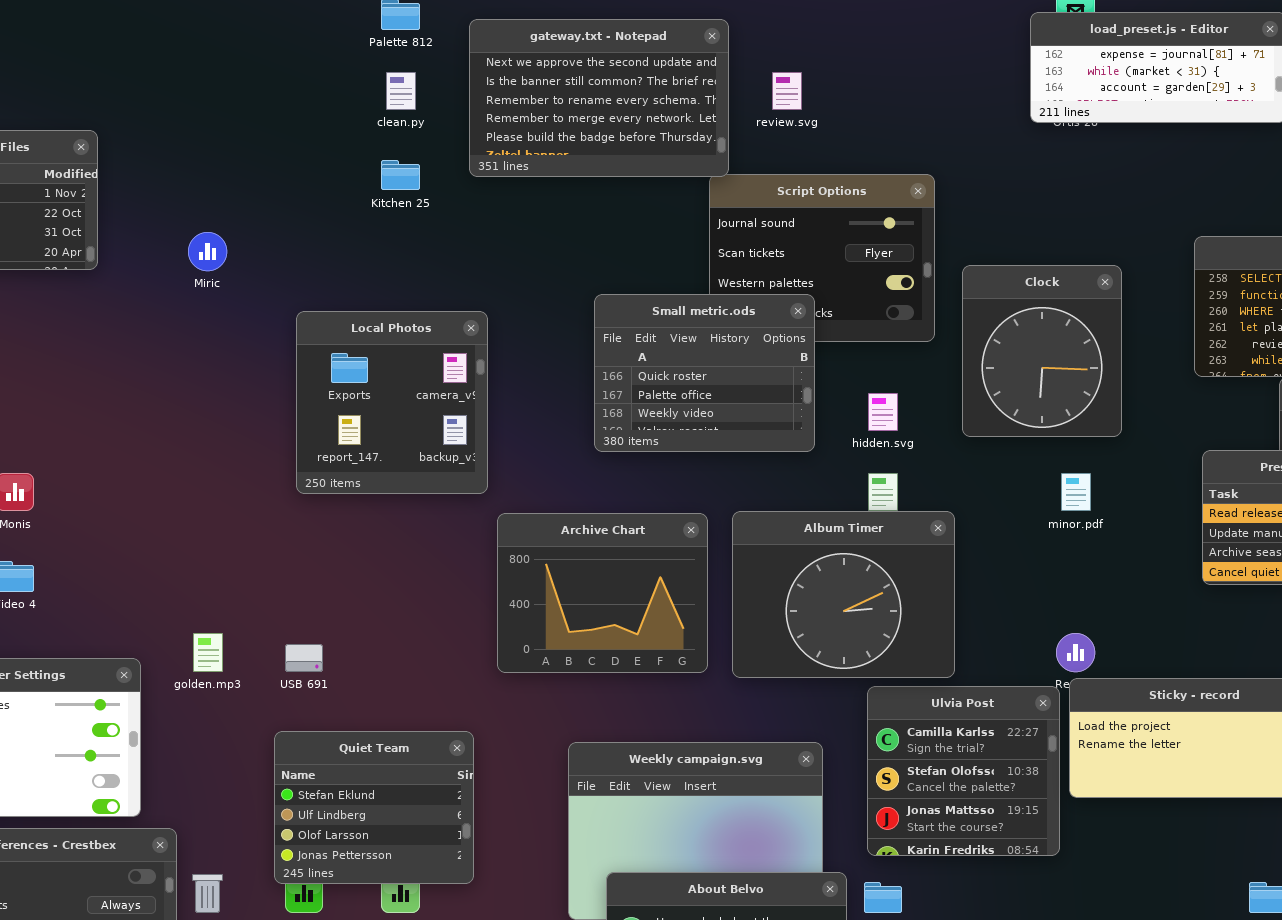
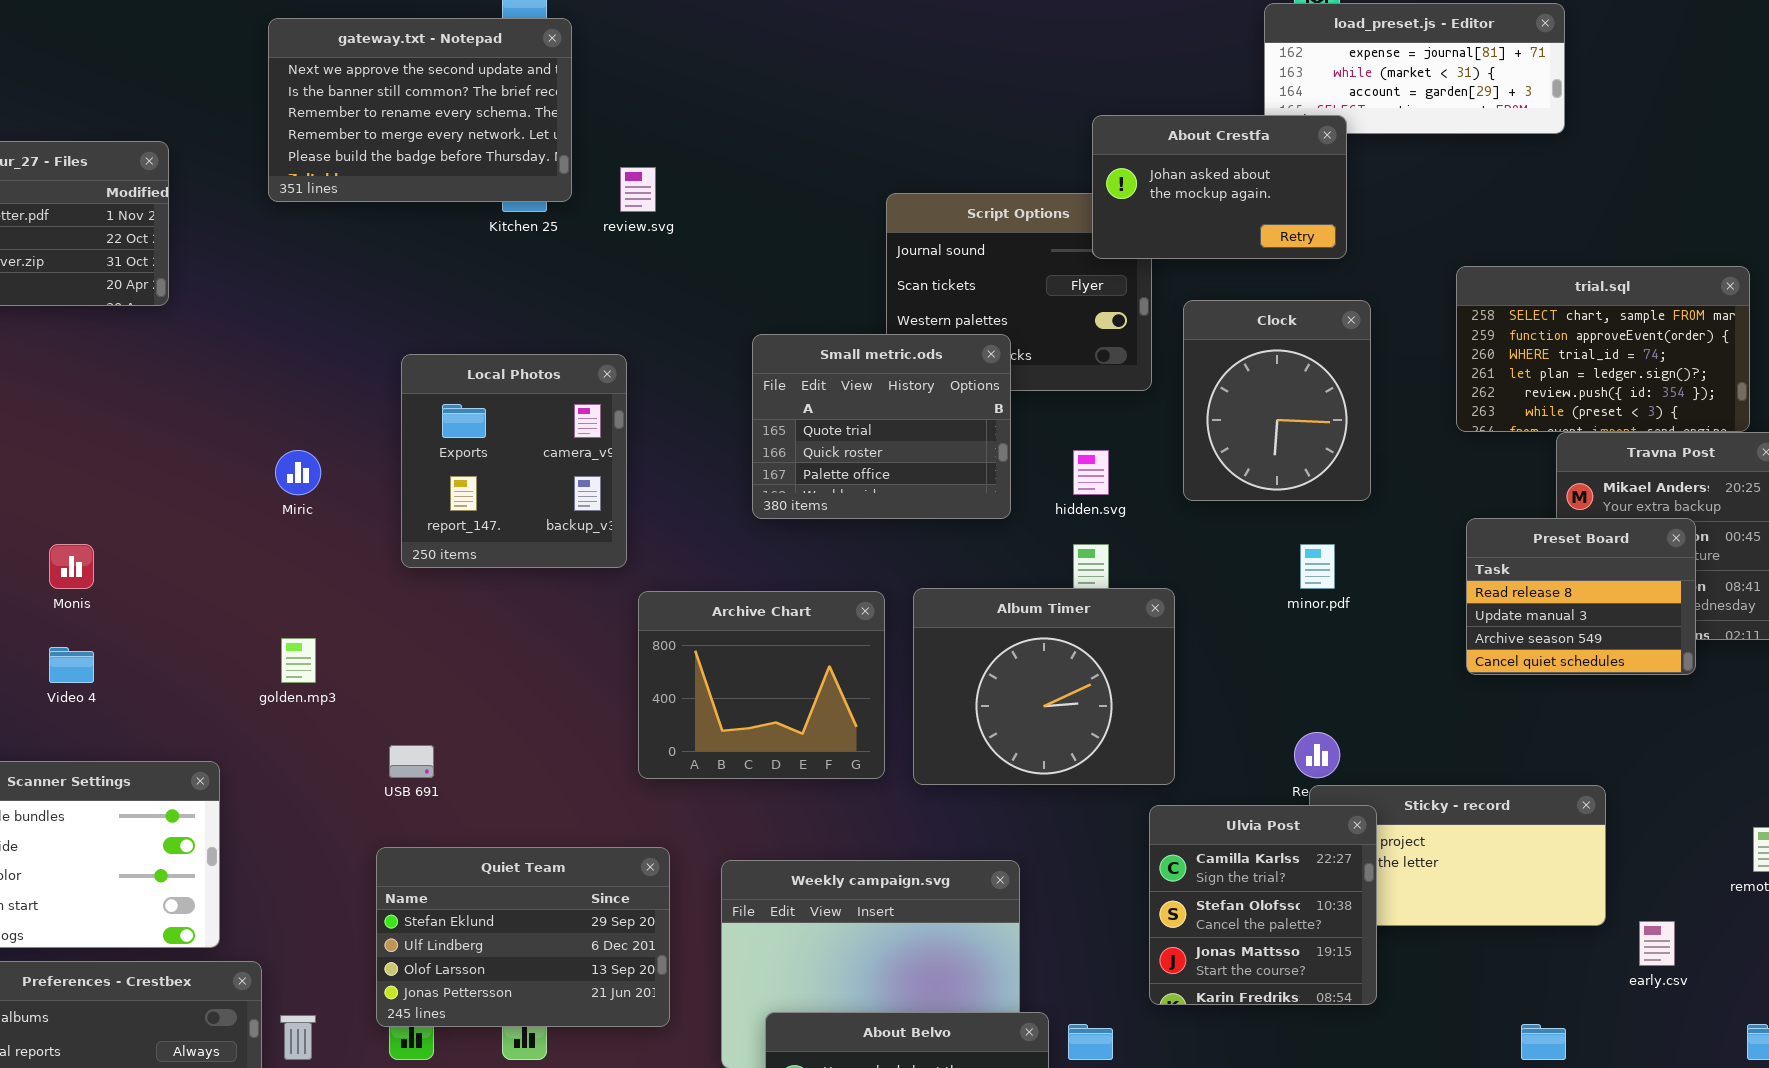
gateway.txt - Notepad: [469,19,729,177] -> [268,18,572,202], moved
review.svg: [772,72,802,110] -> [620,167,656,212], moved
About Crestfa: none -> [1092,115,1347,259], opened
Miric: [188,232,227,271] -> [275,450,321,495], moved
Small metric.ods: [594,294,815,452] -> [752,334,1011,519], scrolled up 1 row
golden.mp3: [193,633,223,672] -> [281,638,316,683], moved
Ulvia Post: [867,686,1060,856] -> [1149,805,1377,1005], moved
Quiet Team: [274,731,474,884] -> [376,847,670,1027], resized

